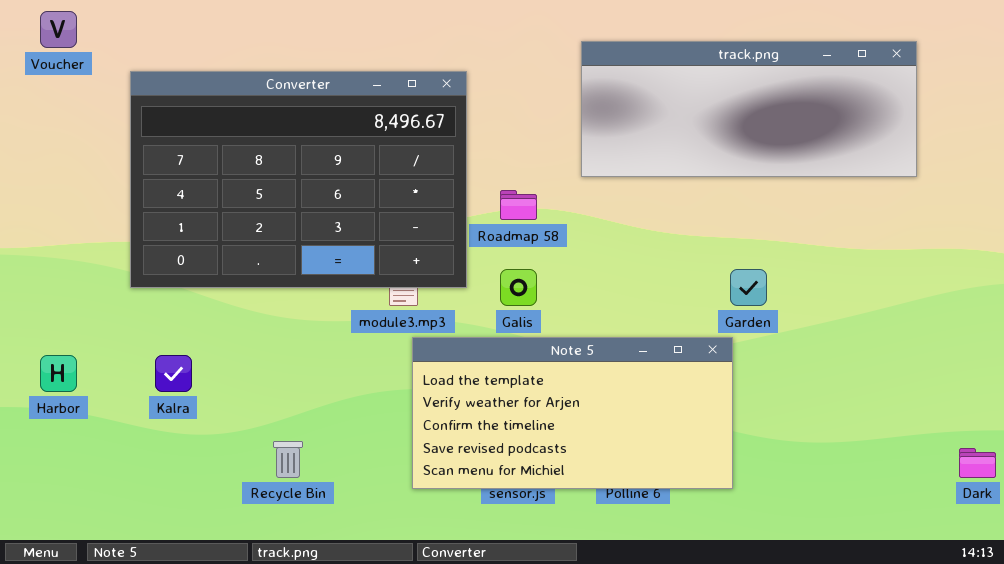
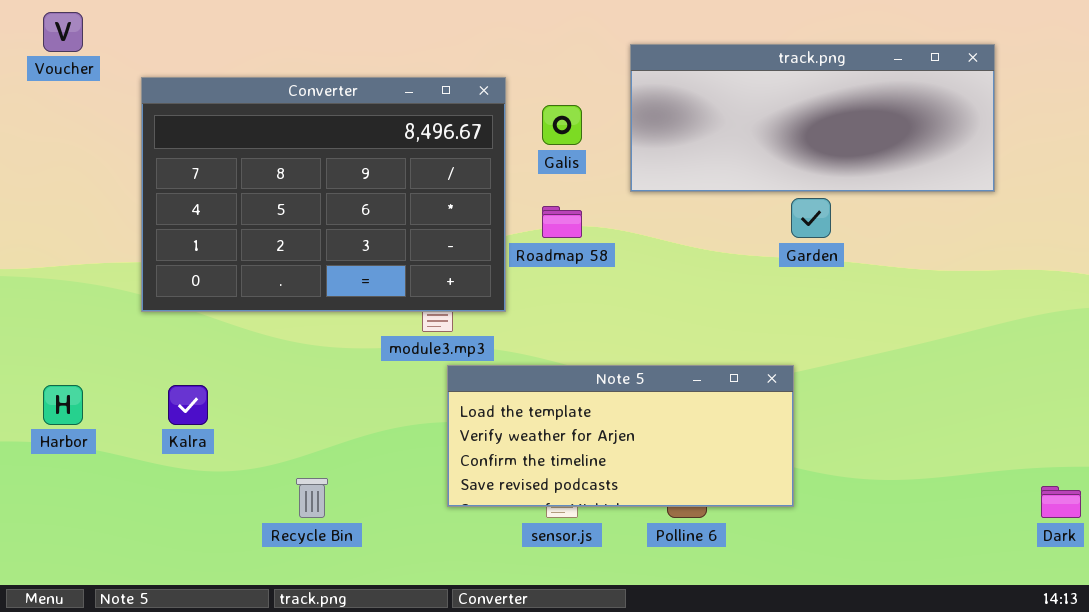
Galis: [500,269,537,306] -> [542,105,582,145], moved
Garden: [730,269,767,306] -> [791,198,831,238], moved
Note 5: [412,337,733,489] -> [447,365,794,507], resized

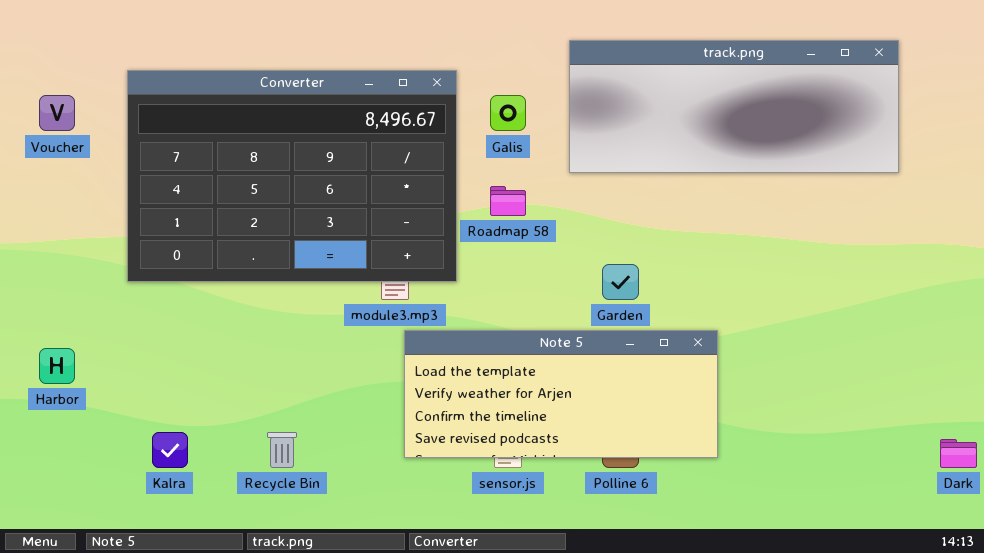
Voucher: [43,12,83,52] -> [39,95,75,131], moved
Garden: [791,198,831,238] -> [602,264,639,300], moved
Kalra: [168,385,208,425] -> [152,432,188,468], moved

